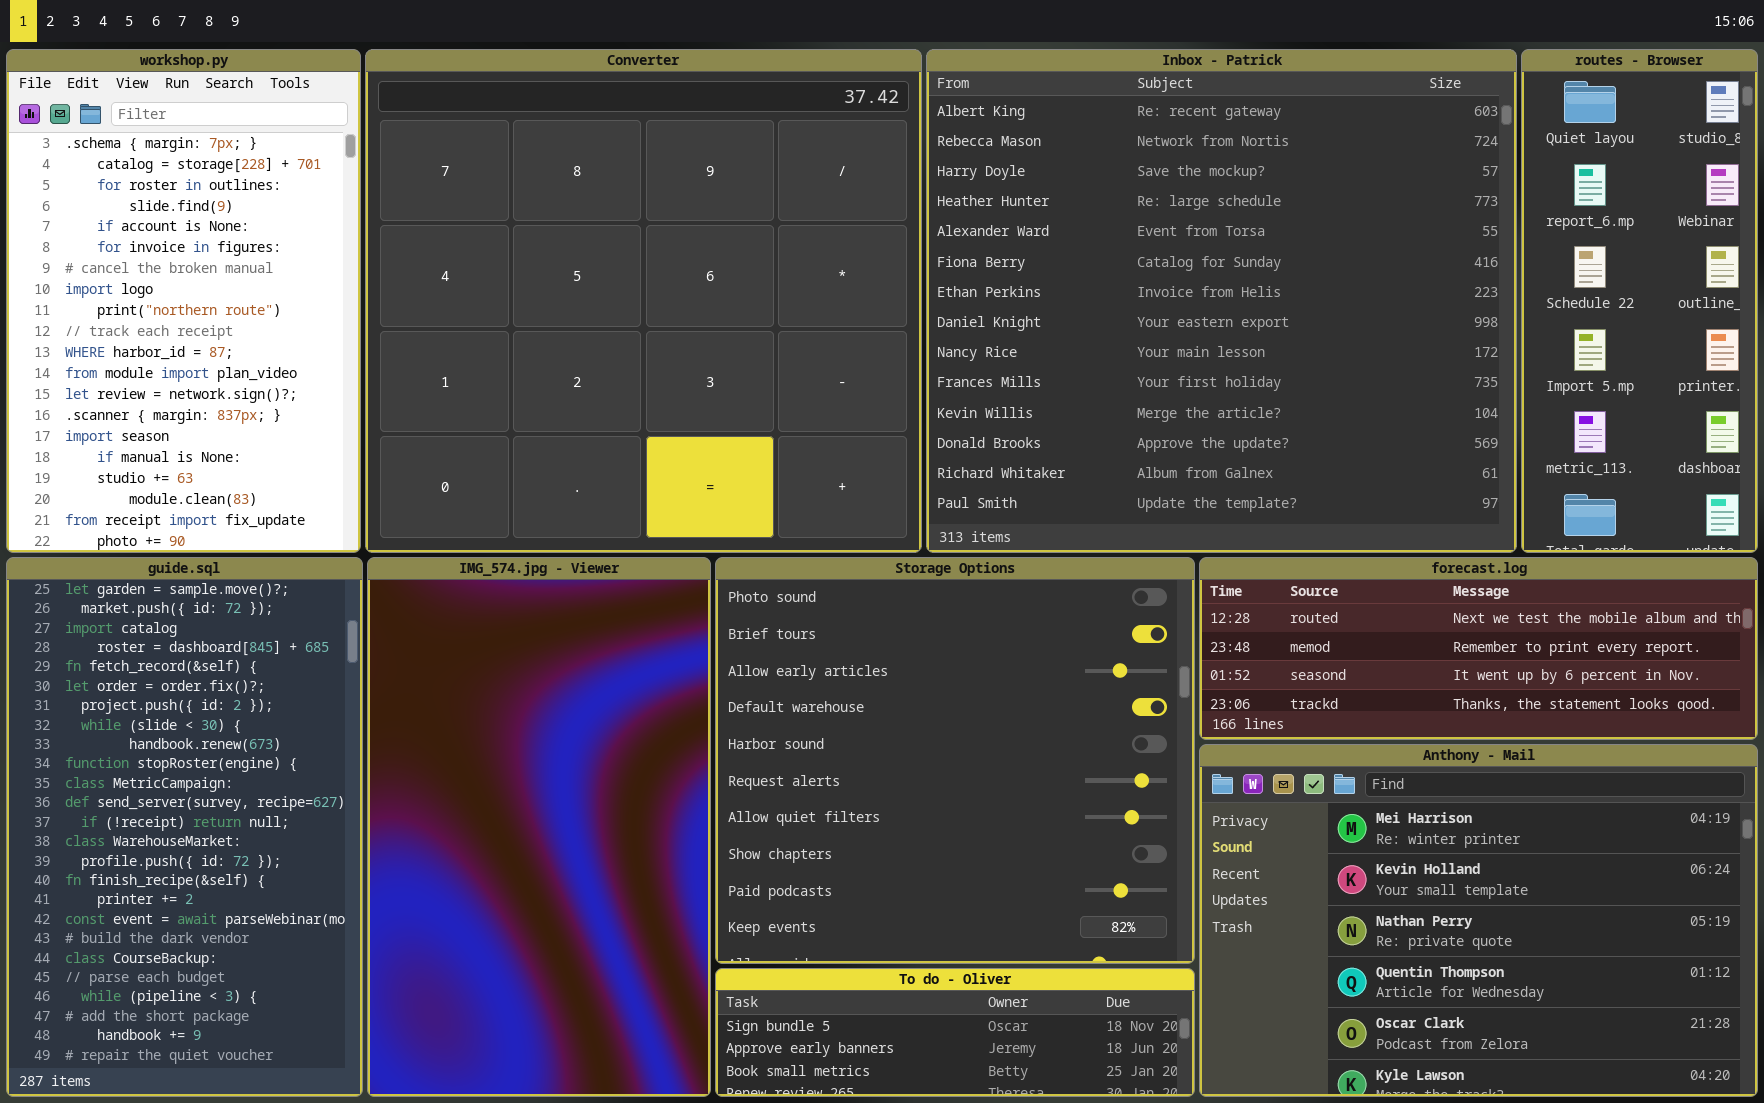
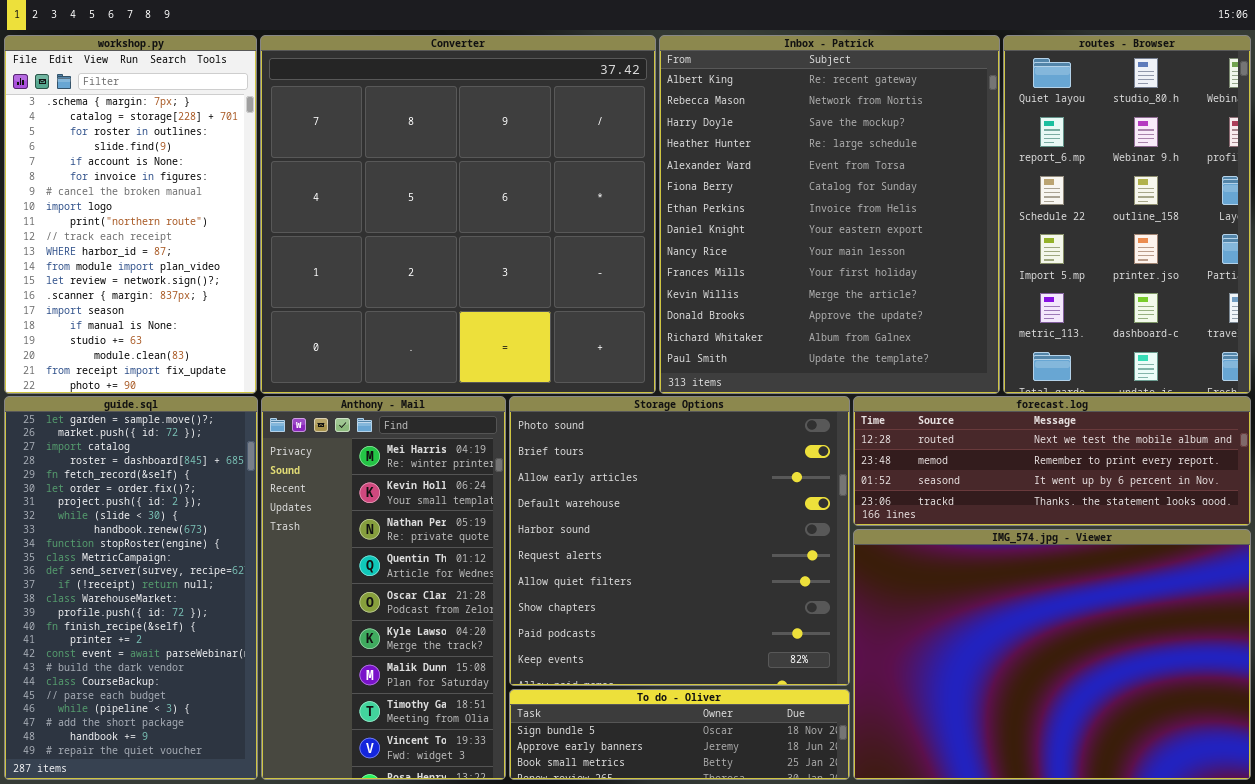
Inbox - Patrick: [926,49,1517,553] -> [659,35,1000,394], resized
routes - Browser: [1521,49,1758,553] -> [1003,35,1251,394], resized
IMG_574.jpg - Viewer: [367,557,711,1097] -> [853,529,1251,780], moved, resized
Anthony - Mail: [1199,744,1758,1097] -> [261,396,506,780], moved, resized

